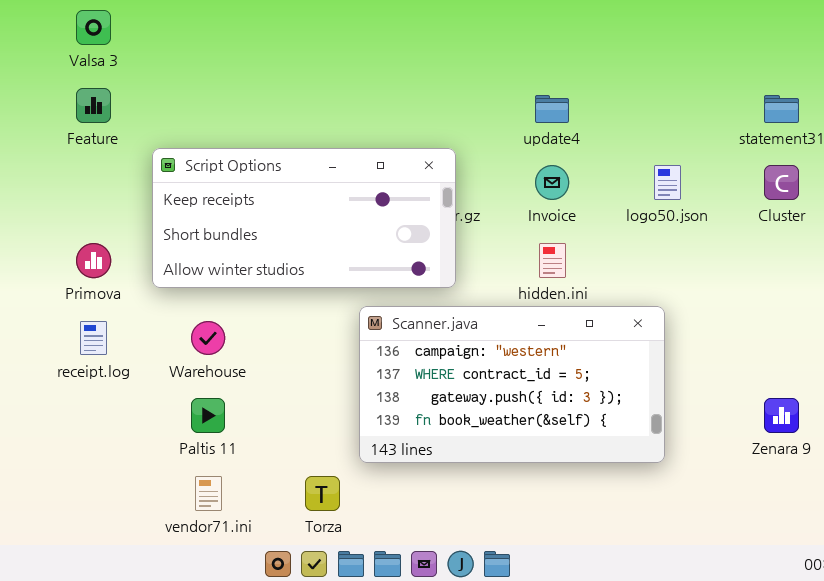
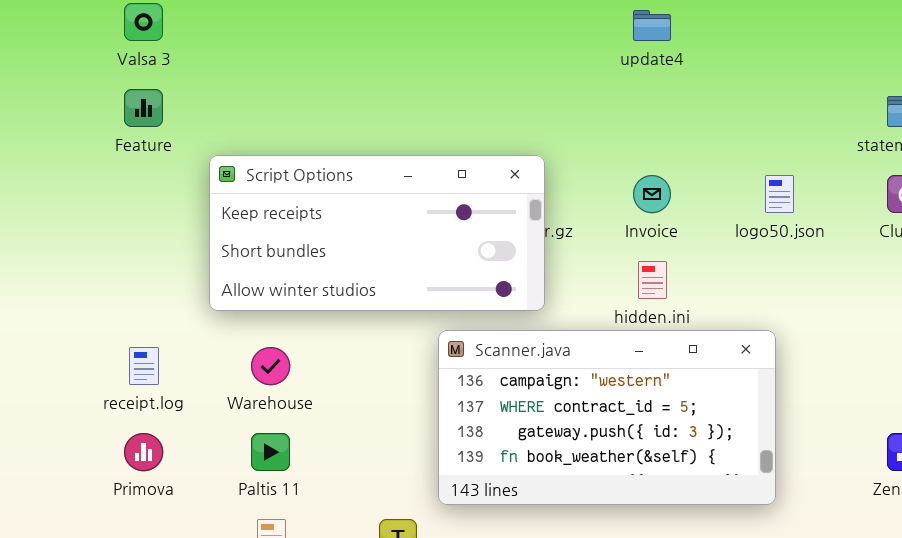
update4: [535,95,569,123] -> [633,10,671,41], moved
Primova: [76,243,111,278] -> [124,433,163,471], moved

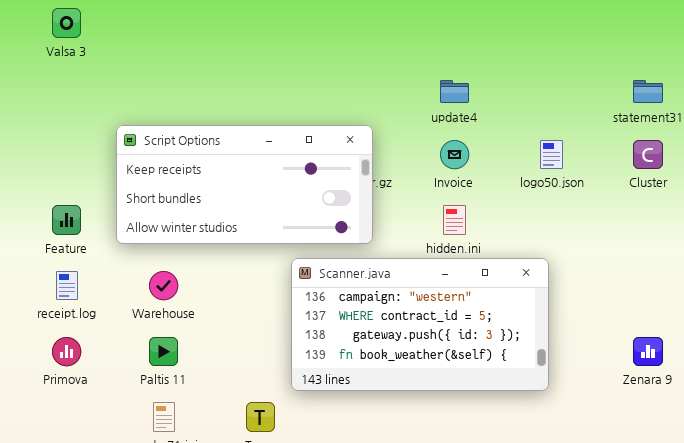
update4: [633,10,671,41] -> [440,80,469,103], moved
Feature: [124,89,163,127] -> [52,205,81,235], moved

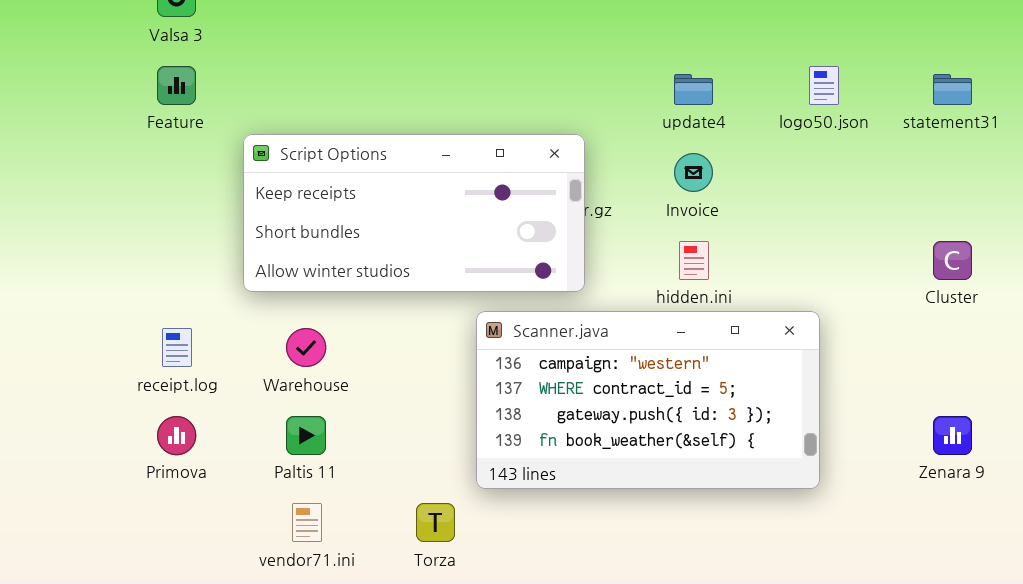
logo50.json: [540,140,563,169] -> [809,66,839,105], moved
Cluster: [633,140,663,169] -> [933,241,972,280], moved
Feature: [52,205,81,235] -> [157,66,196,105], moved

